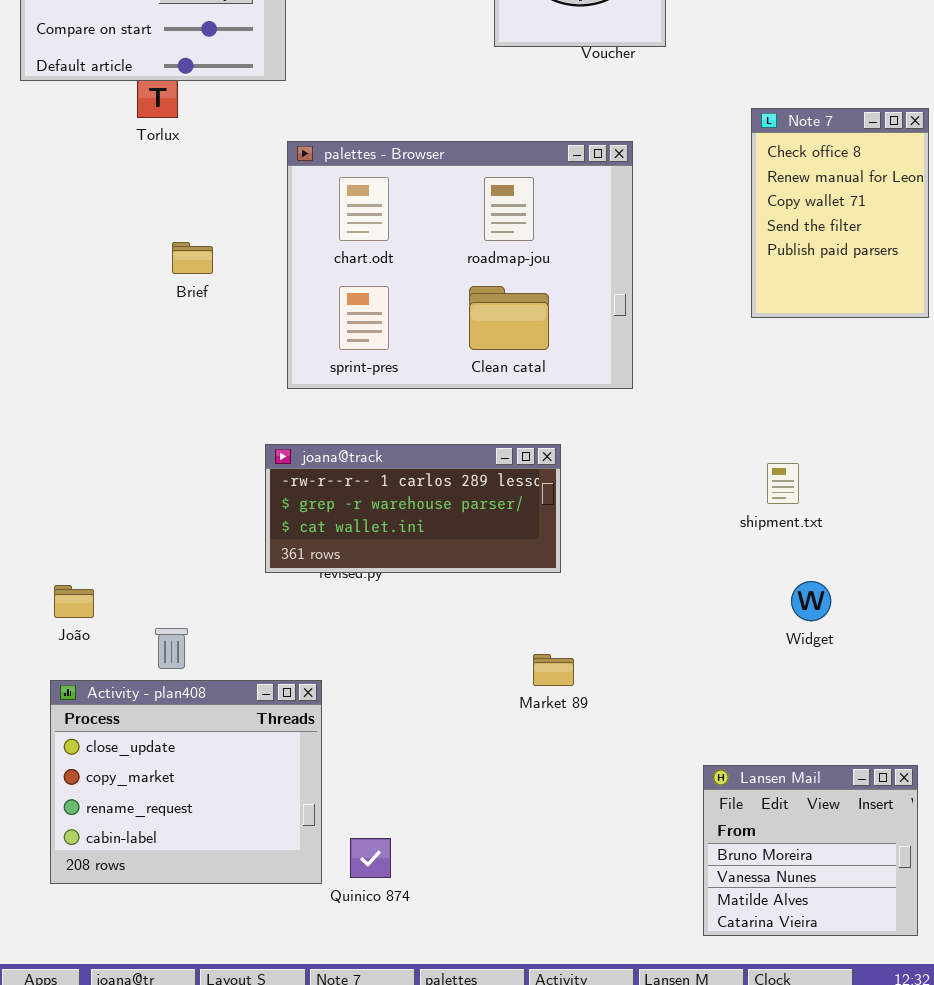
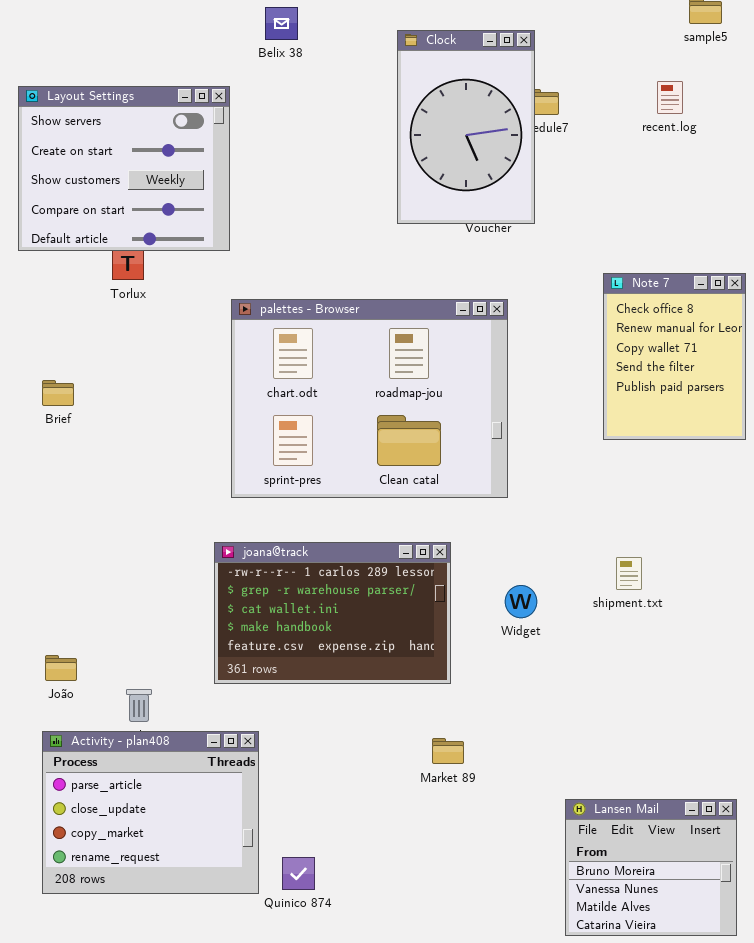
Brief: [172,242,213,274] -> [42,380,74,406], moved
joana@track: [265,444,561,573] -> [214,542,451,684], resized
Widget: [791,581,831,621] -> [505,585,537,618], moved
Market 89: [533,654,574,686] -> [432,738,464,764], moved
Activity - plan408: [50,680,322,884] -> [42,731,259,894], scrolled up 1 row

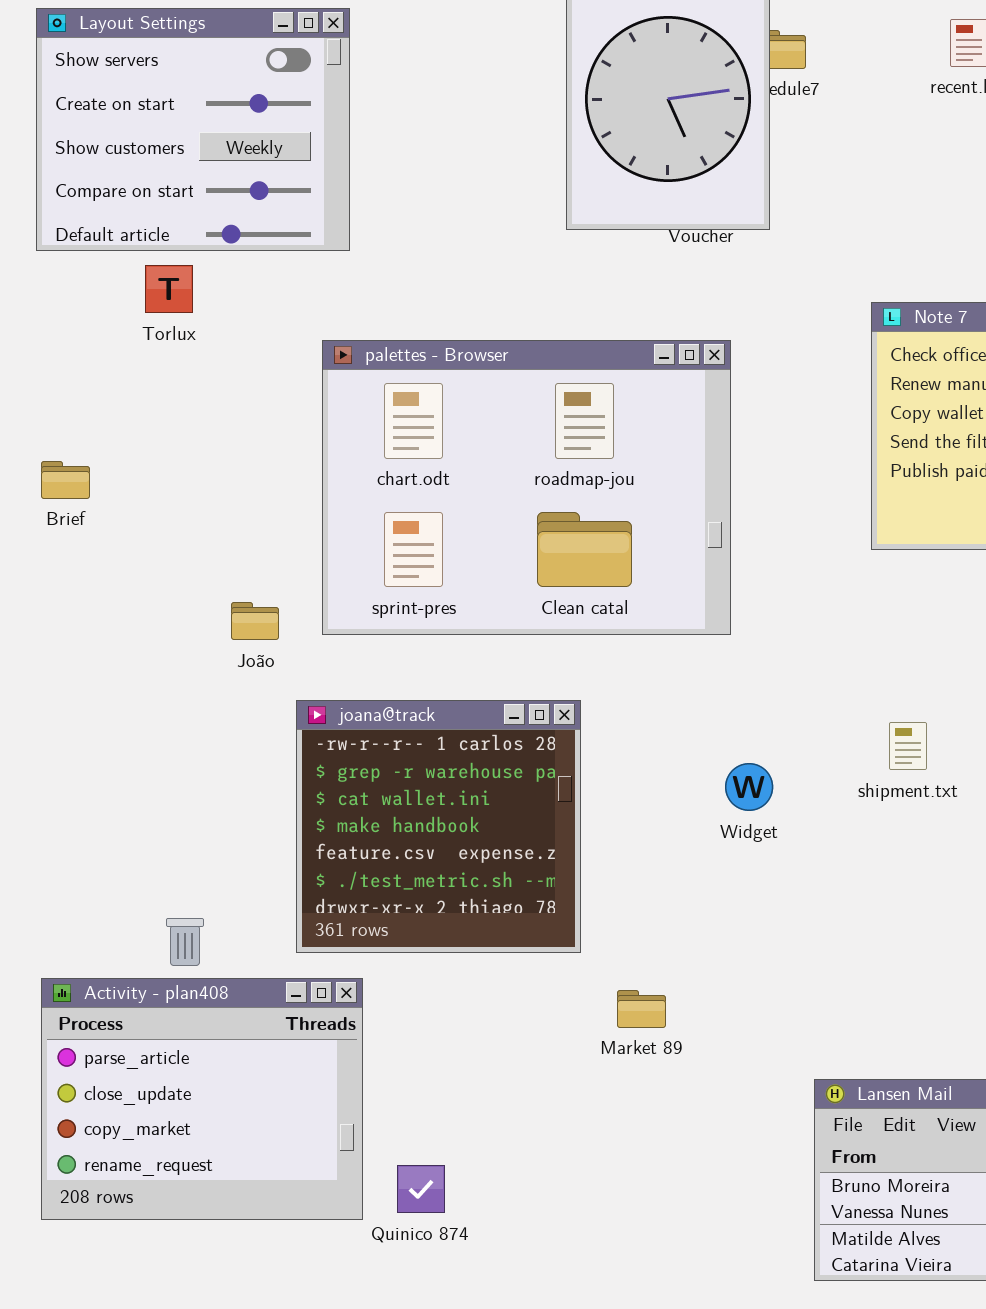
Layout Settings: [18,86,230,251] -> [36,8,350,251], moved
joana@track: [214,542,451,684] -> [296,700,581,953], resized
João: [45,655,77,681] -> [231,602,279,640], moved

